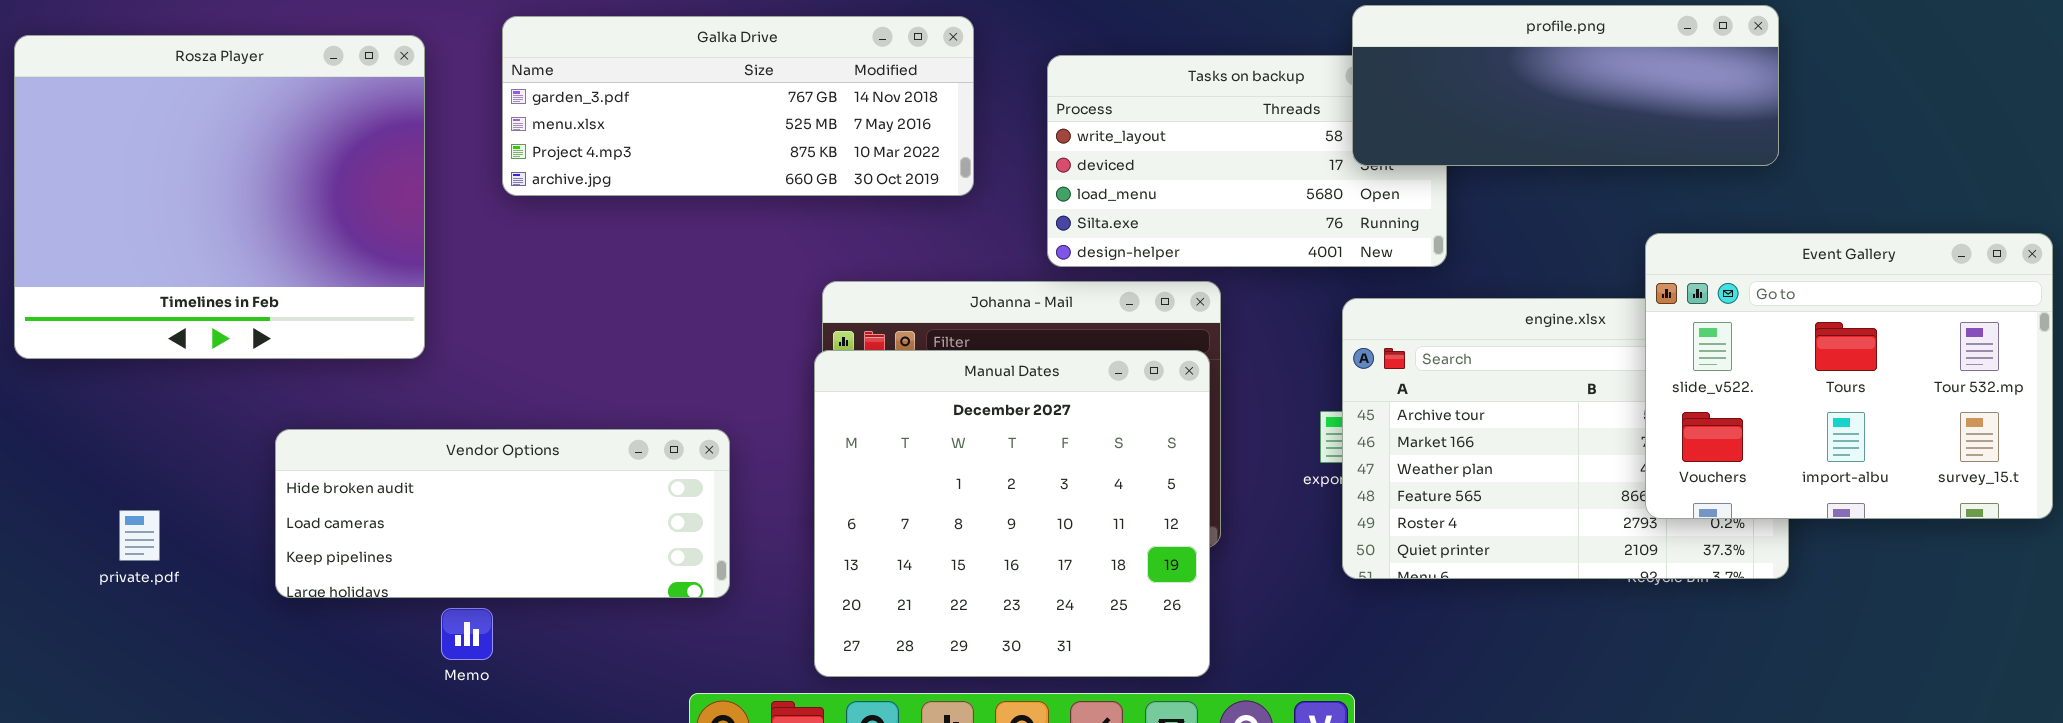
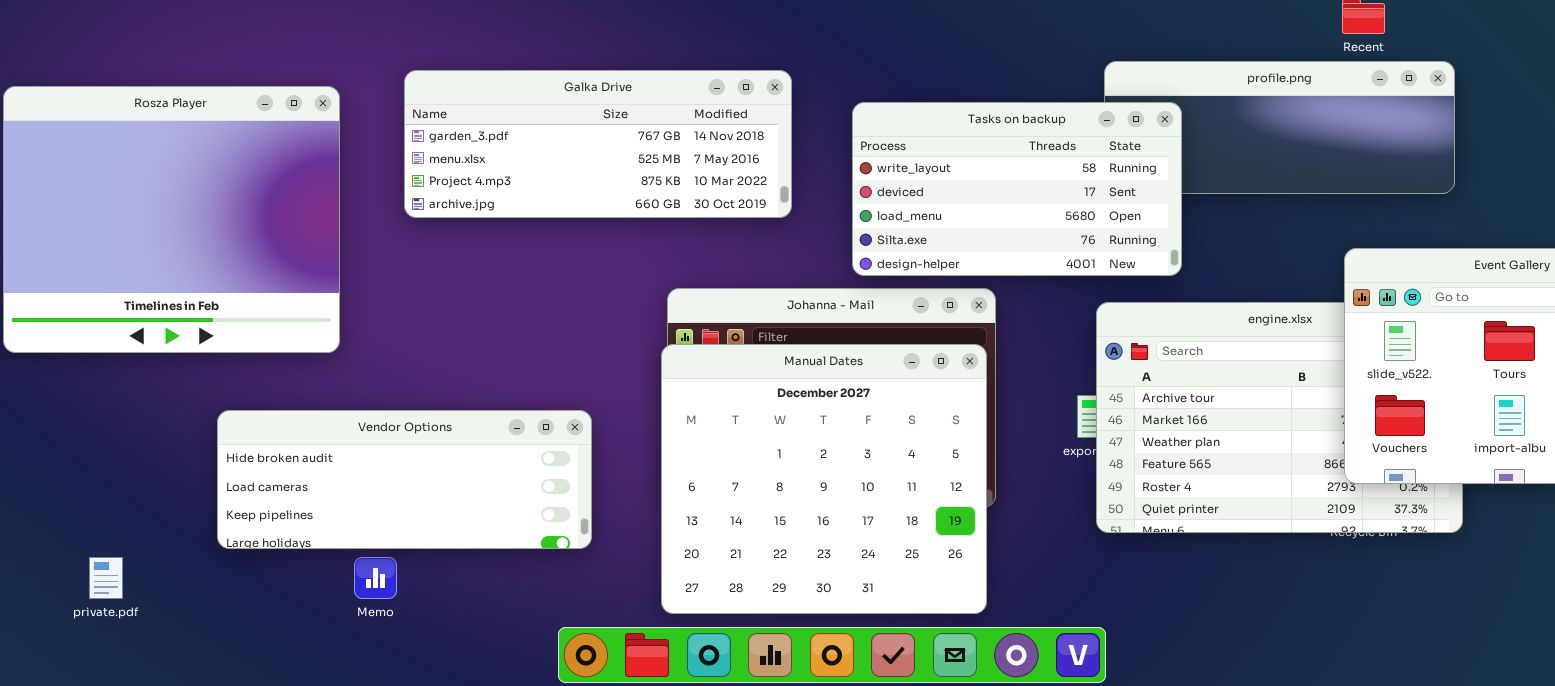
Tasks on backup: [1047,55,1447,267] -> [852,102,1182,276], raised
private.pdf: [119,510,160,561] -> [89,557,123,599], moved

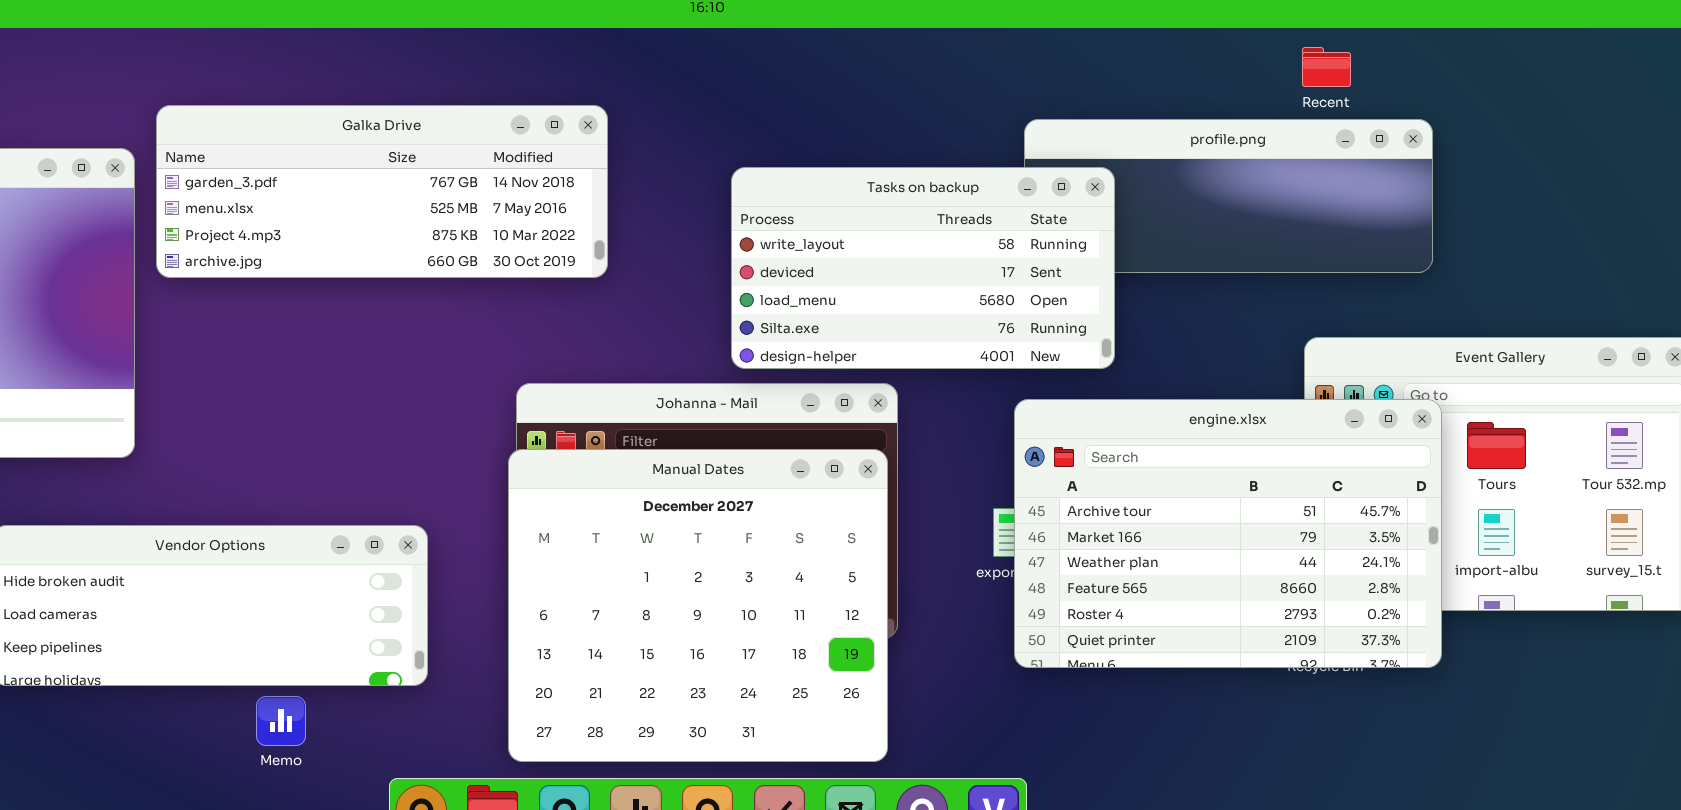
Galka Drive: [404,70,792,218] -> [156,105,608,278], moved
engine.xlsx: [1096,302,1463,533] -> [1014,399,1442,668], raised
Memo: [354,557,397,599] -> [256,696,306,746], moved

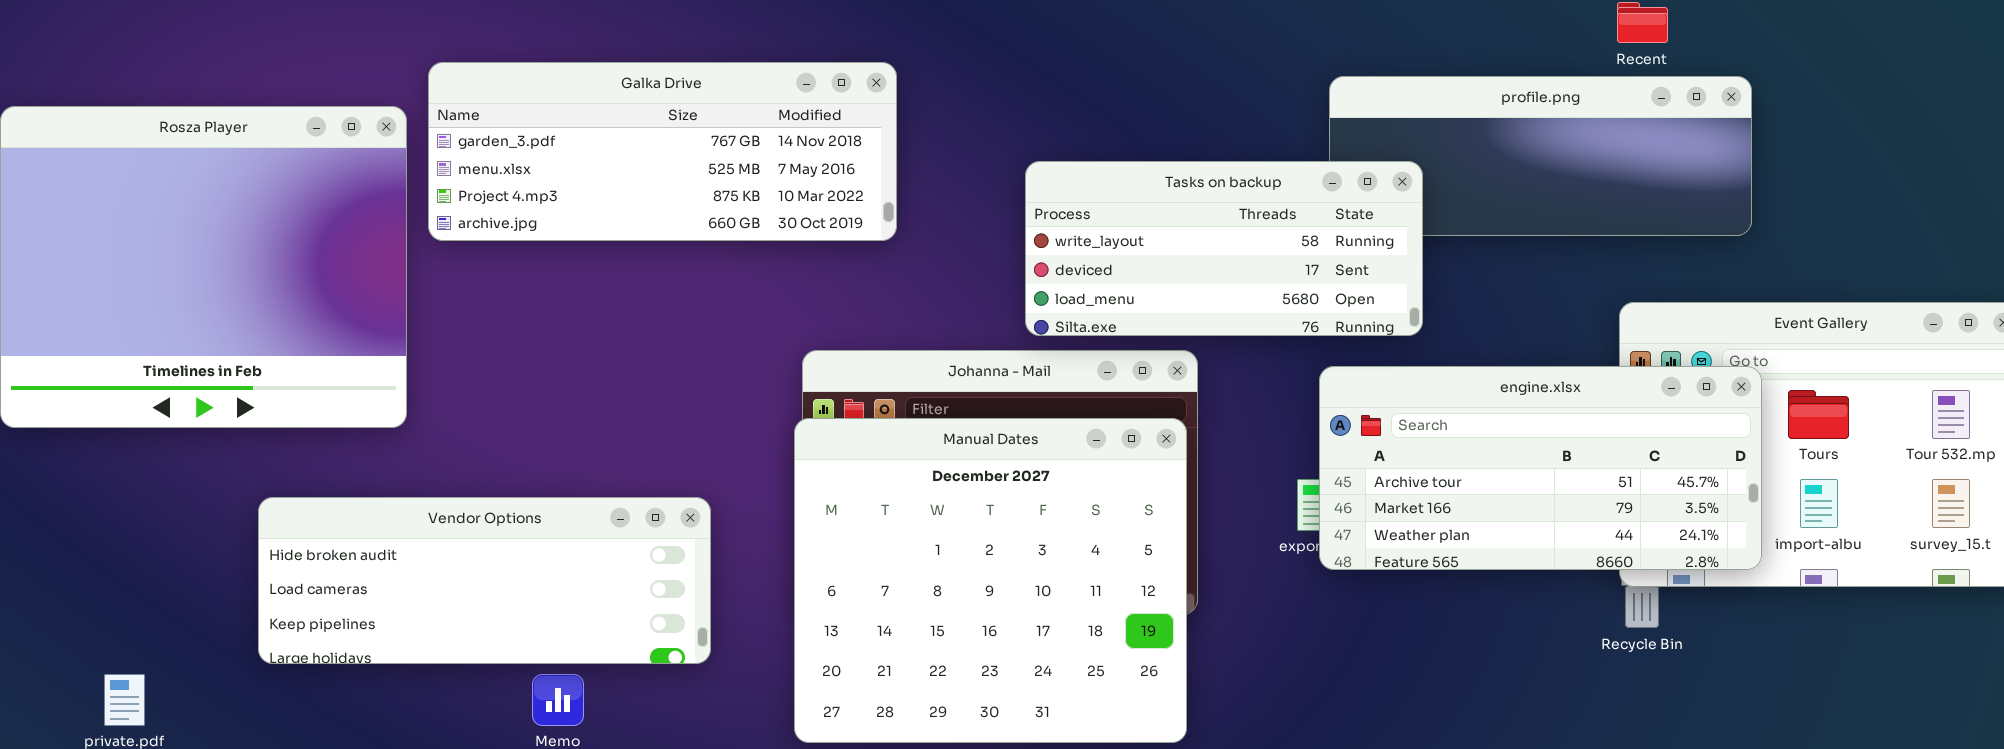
Tasks on backup: [731,167,1115,369] -> [1025,161,1423,336], resized
engine.xlsx: [1014,399,1442,668] -> [1319,366,1762,570], resized

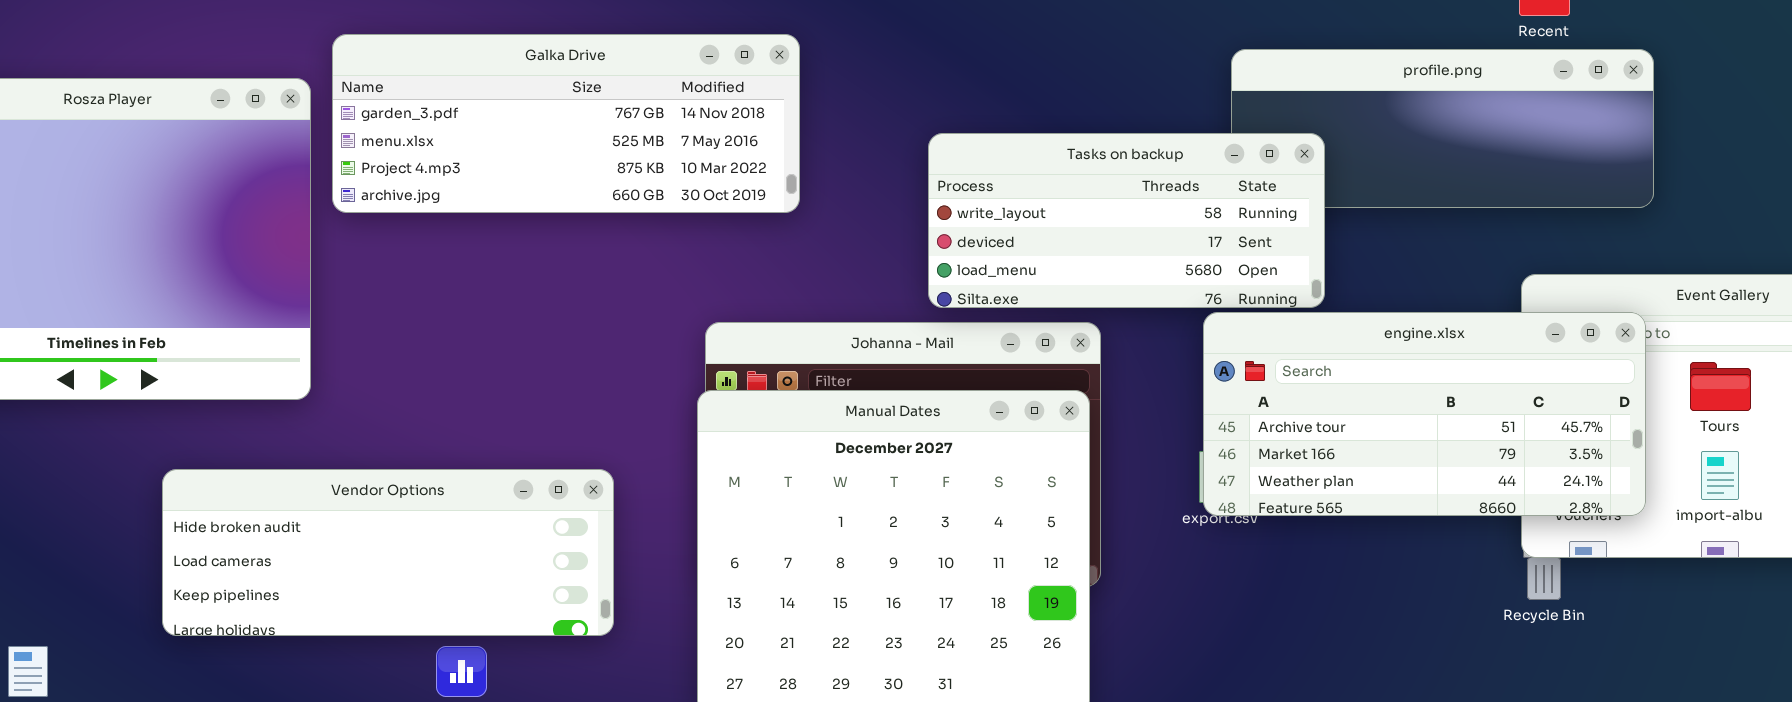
engine.xlsx: [1319,366,1762,570] -> [1203,312,1646,516], moved

